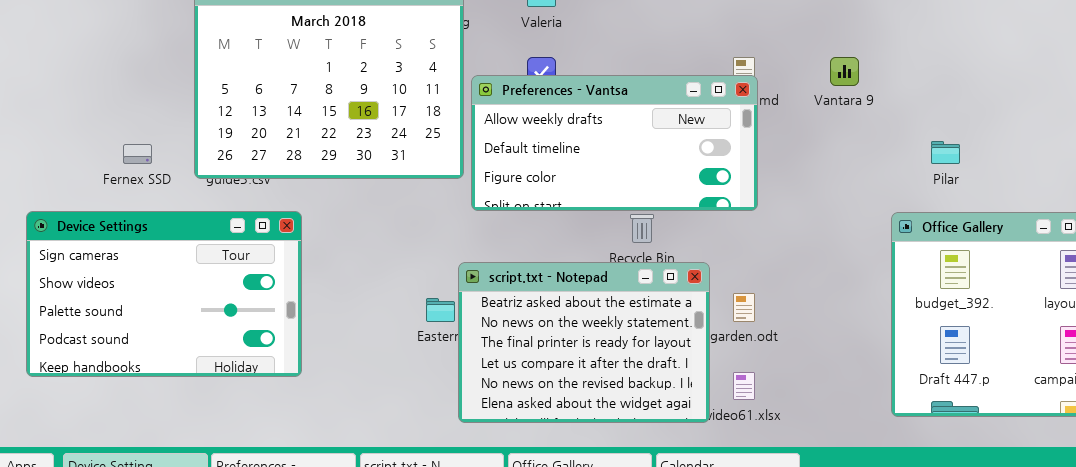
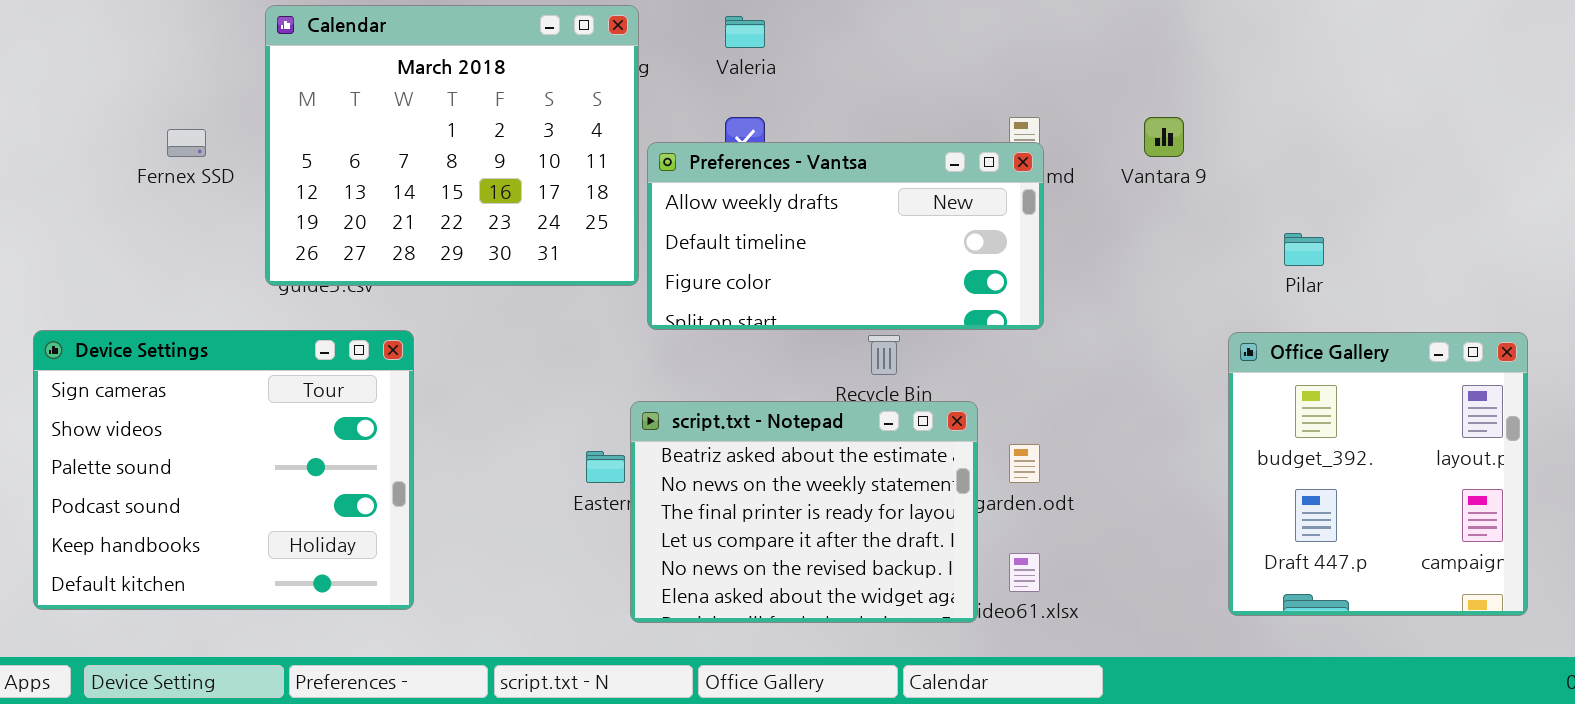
Fernex SSD: [123,144,152,164] -> [167,129,206,157], moved
Device Settings: [26,211,302,377] -> [33,330,414,610], resized

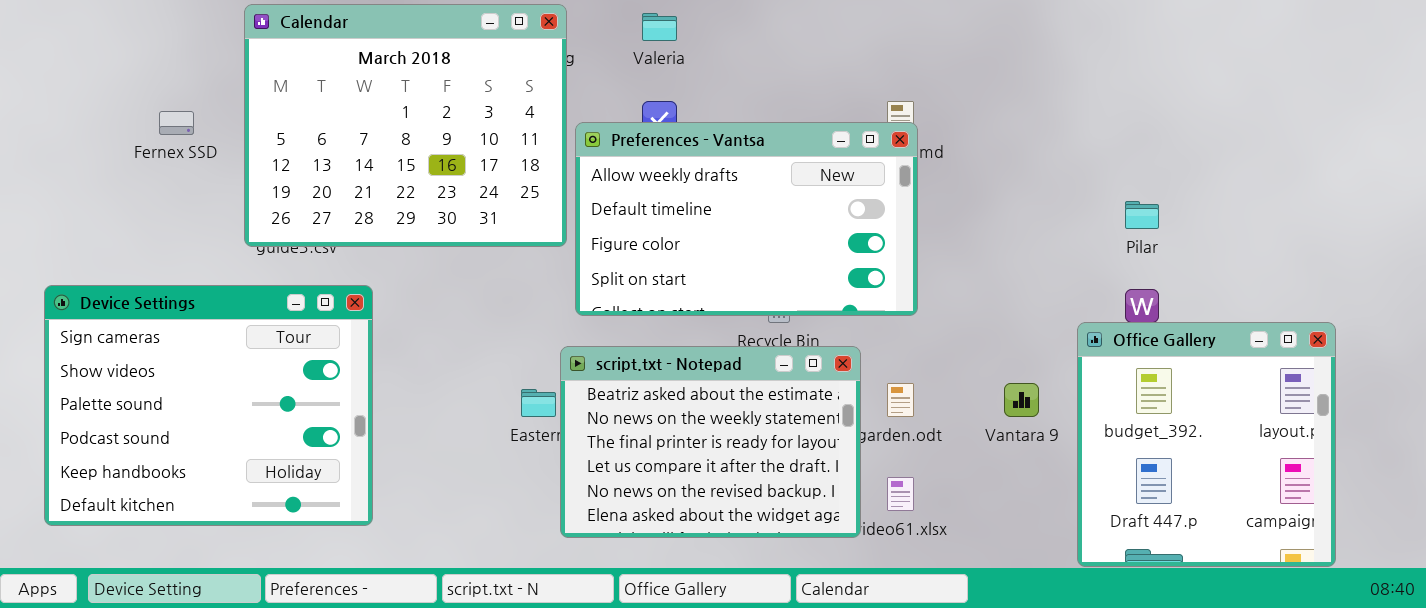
Vantara 9: [1144,117,1184,157] -> [1004,383,1039,417], moved
Preferences - Vantsa: [647,142,1044,330] -> [575,122,918,316], resized
Office Gallery: [1228,332,1528,616] -> [1077,322,1336,567], moved

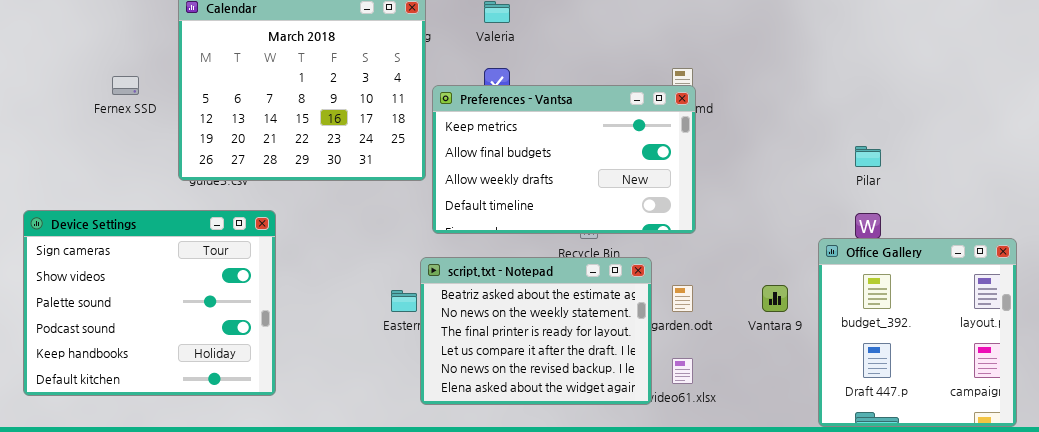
Preferences - Vantsa: [575,122,918,316] -> [432,85,696,234], scrolled up 2 rows

